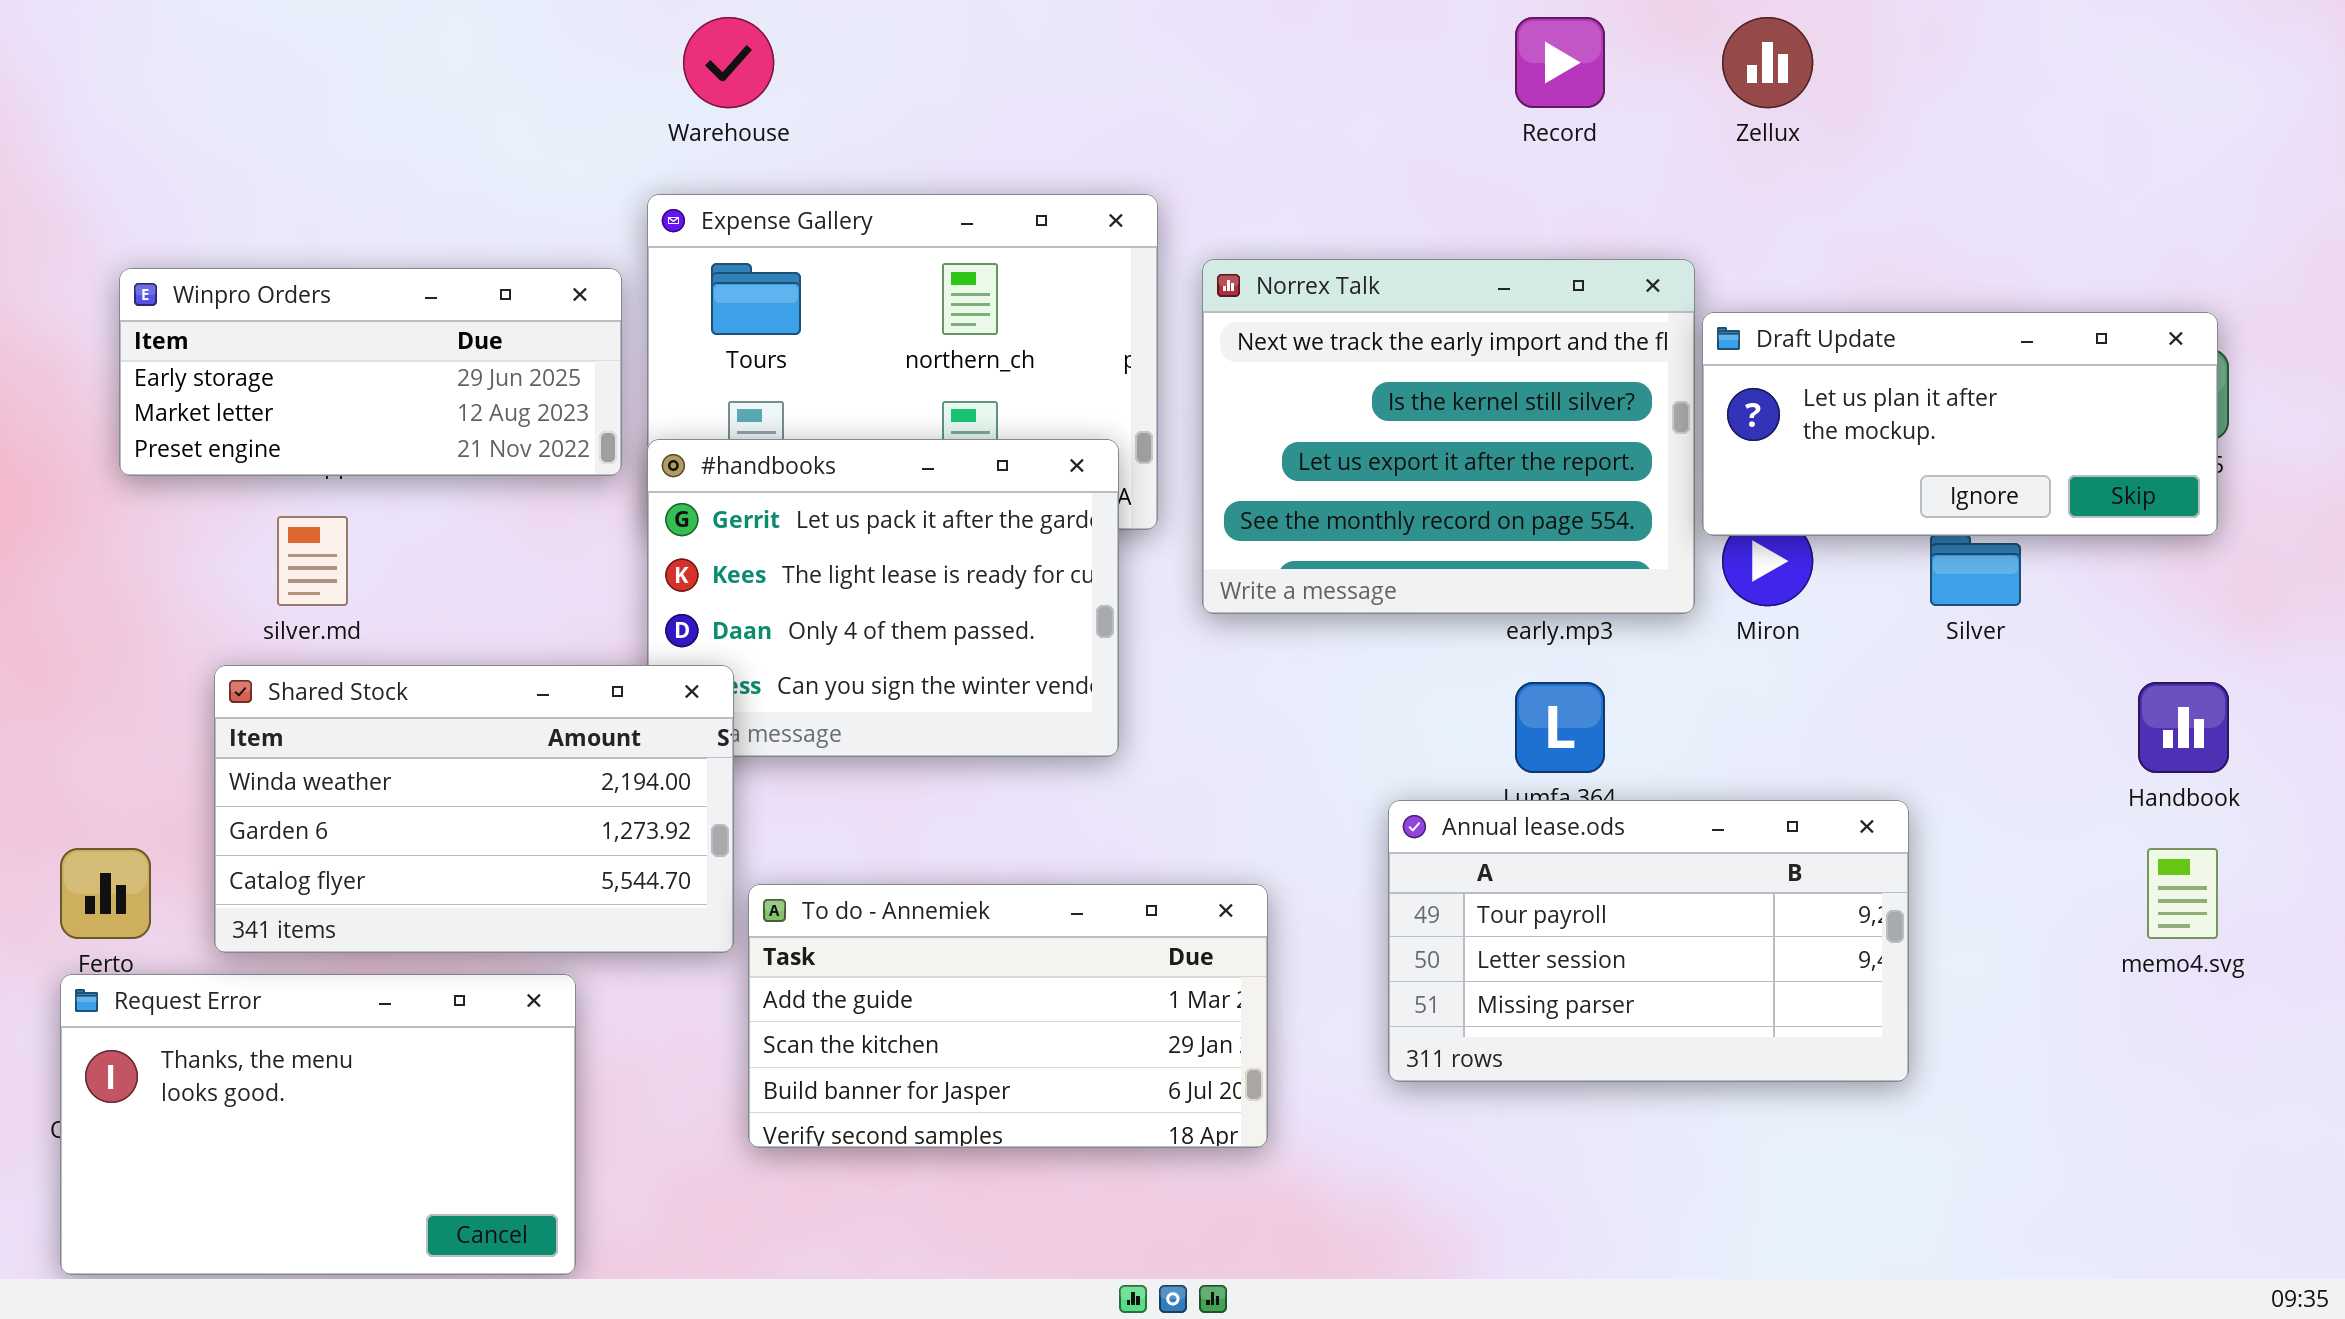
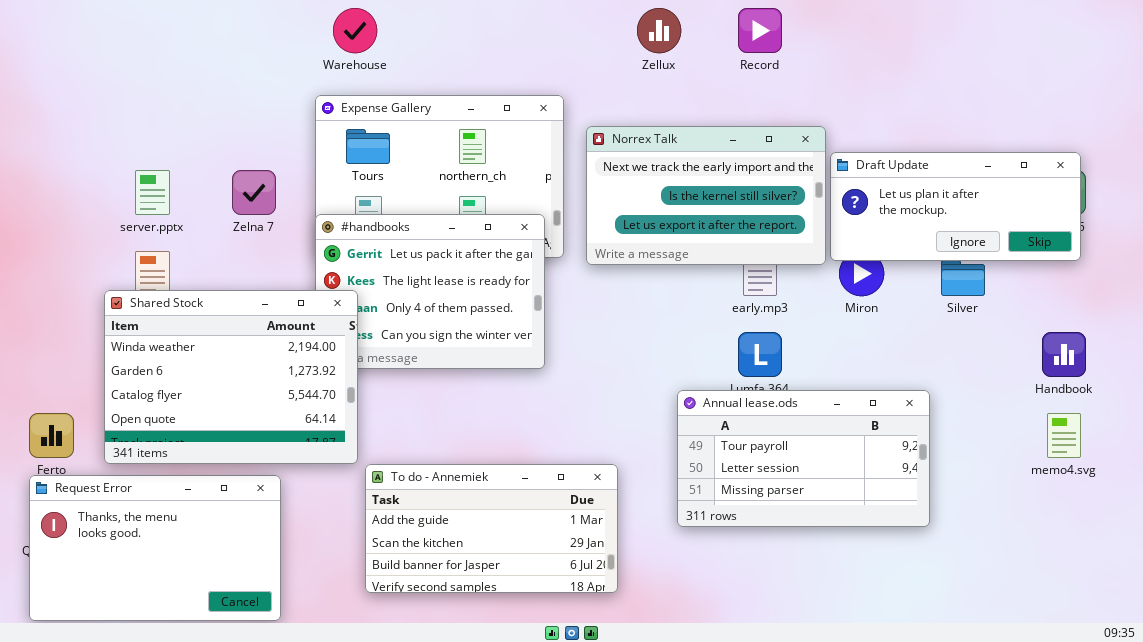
Zellux: [1722,17,1813,108] -> [637,8,681,53], moved
Norrex Talk: [1202,259,1695,614] -> [586,126,826,265], resized
Winpro Orders: [119,268,622,476] -> none, closed
Shared Stock: [214,665,734,953] -> [104,290,358,464], resized
To do - Annemiek: [748,884,1268,1148] -> [365,464,618,593], moved

